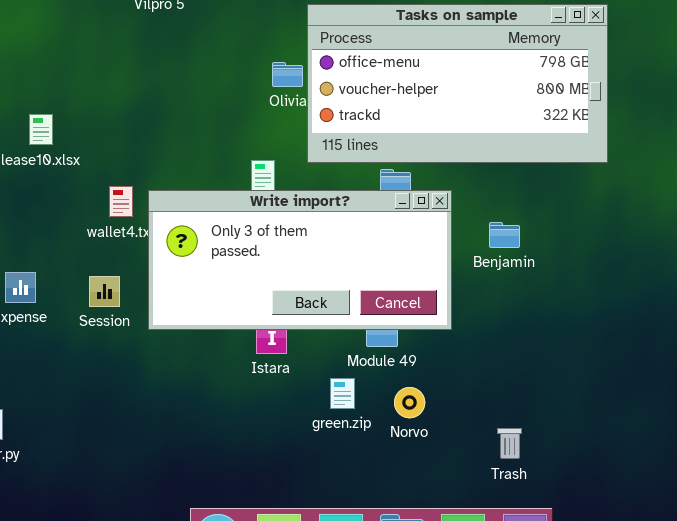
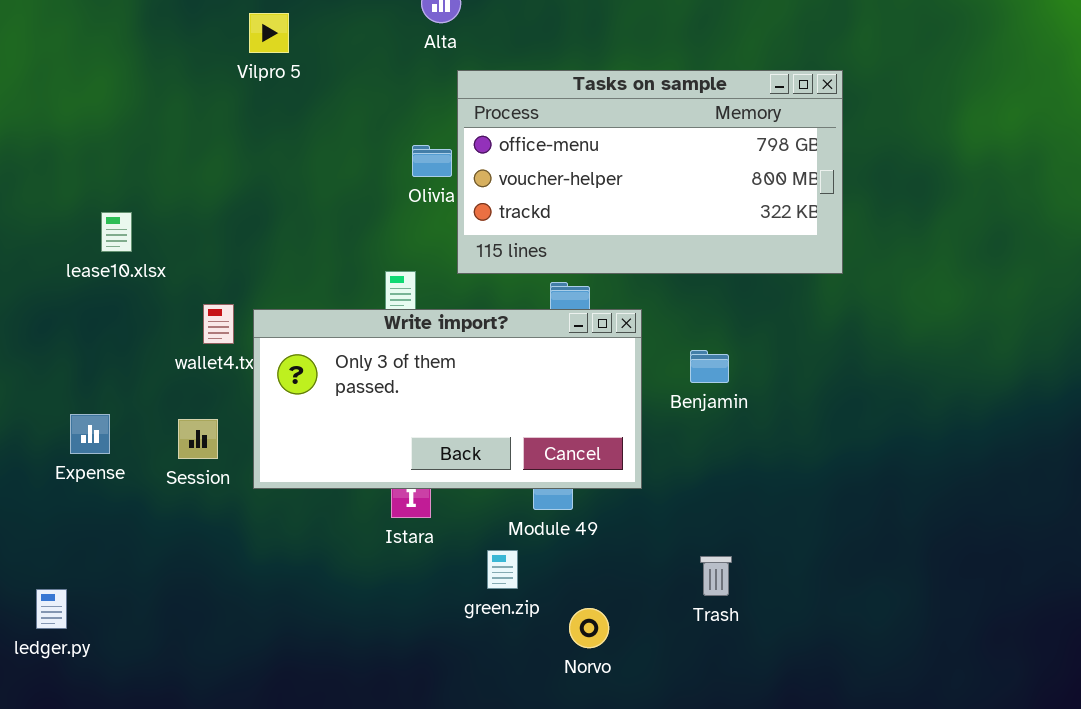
Norvo: [394,387,425,418] -> [569,608,609,648], moved
Trash: [497,428,522,459] -> [700,556,732,596], moved

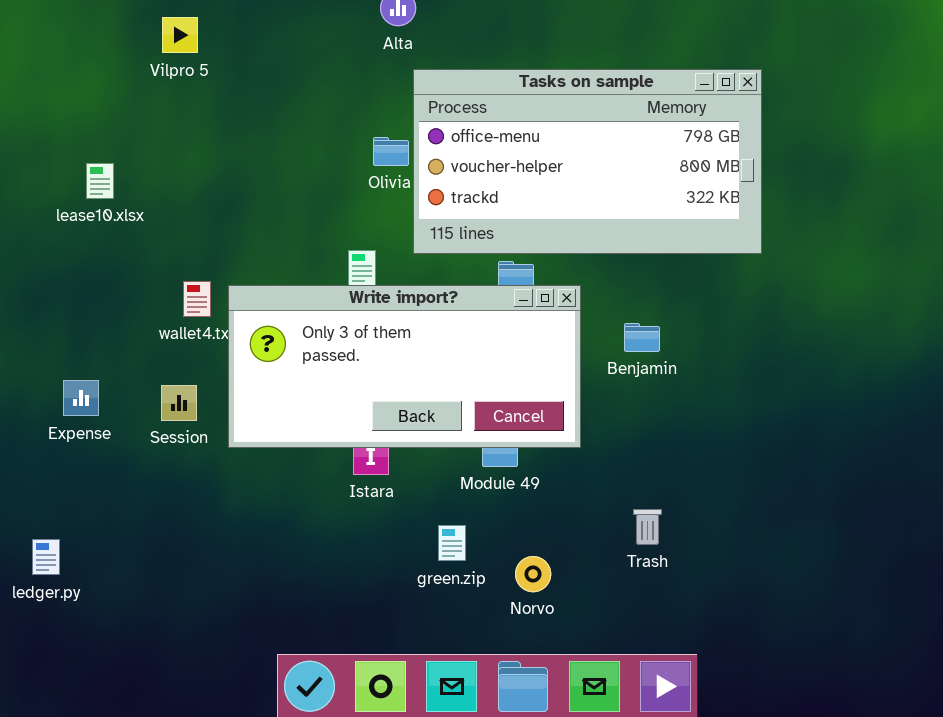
Vilpro 5: [249,13,289,53] -> [162,17,198,53], moved
lease10.xlsx: [101,212,132,252] -> [86,163,114,199], moved
green.zip: [487,550,518,589] -> [438,525,466,561], moved

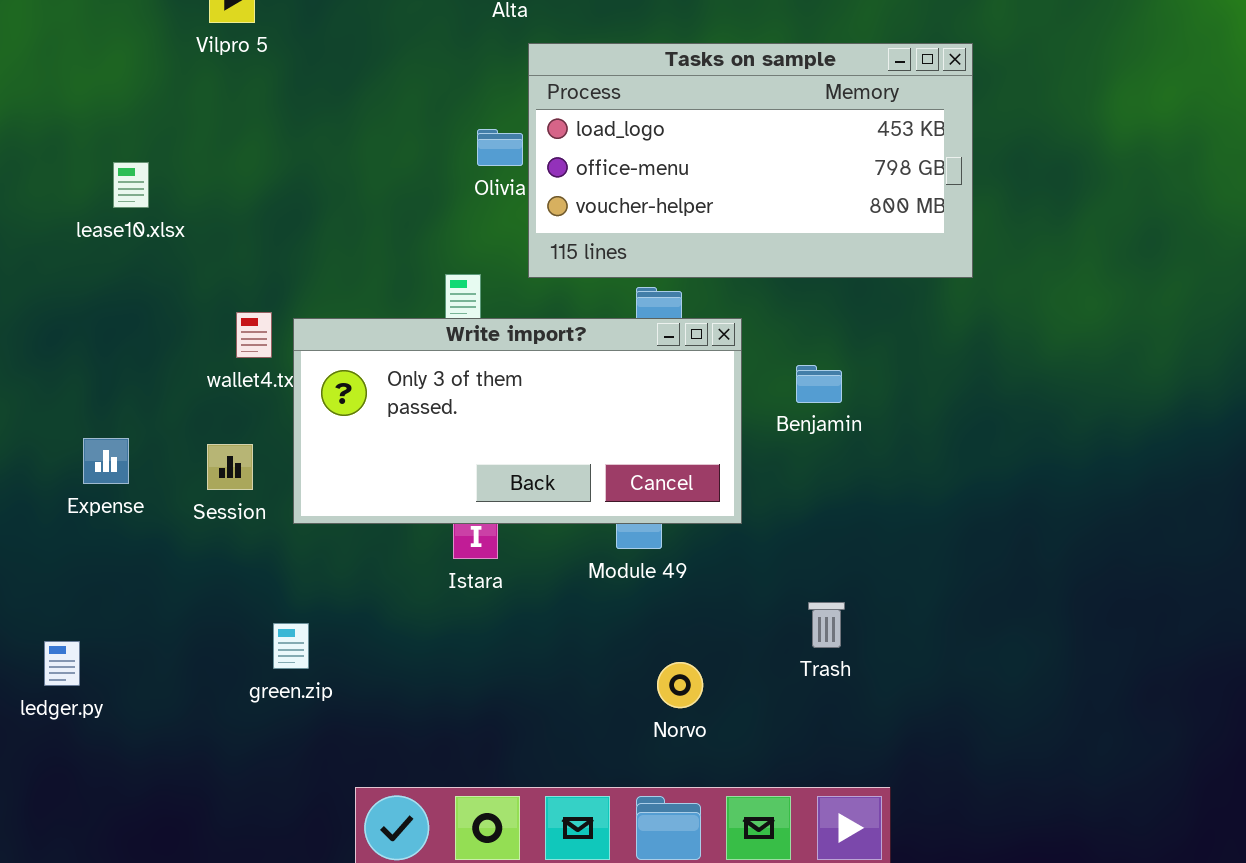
Tasks on sample: [413,69,762,254] -> [528,43,973,278], scrolled up 1 row
green.zip: [438,525,466,561] -> [273,623,309,669], moved

